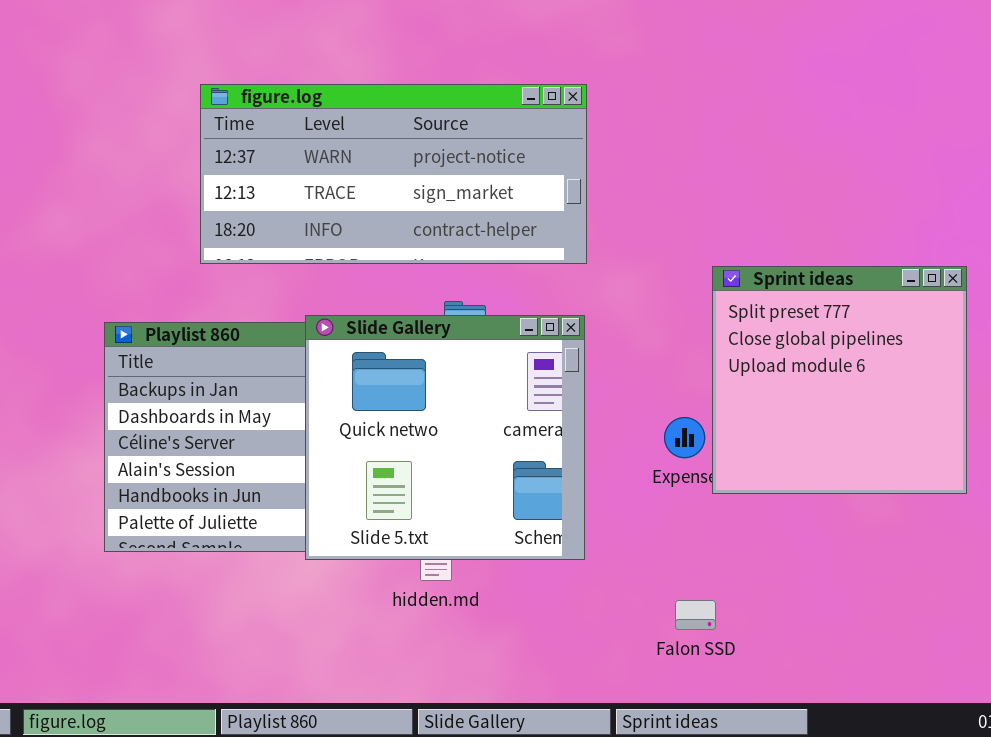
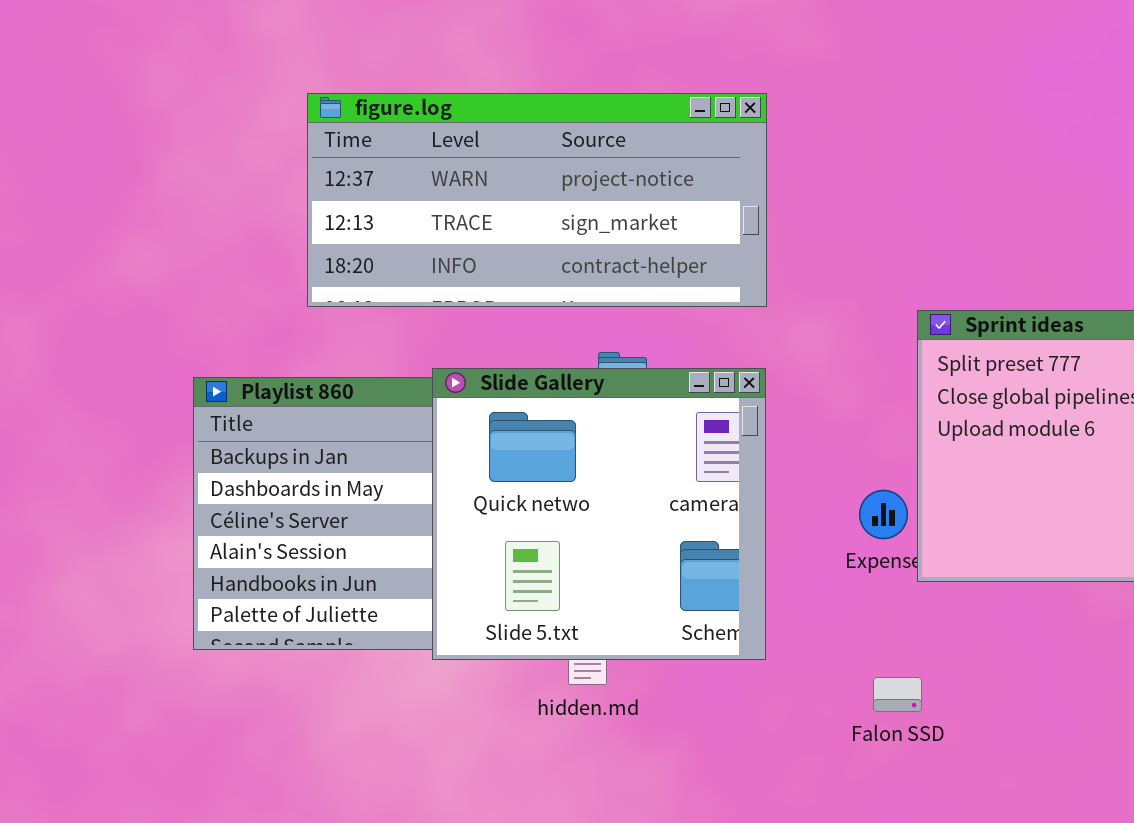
Falon SSD: [675,600,716,630] -> [873,677,922,712], moved

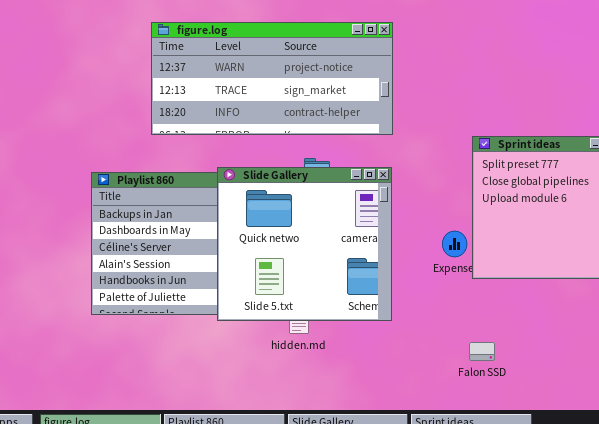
Falon SSD: [873,677,922,712] -> [469,342,495,361], moved

